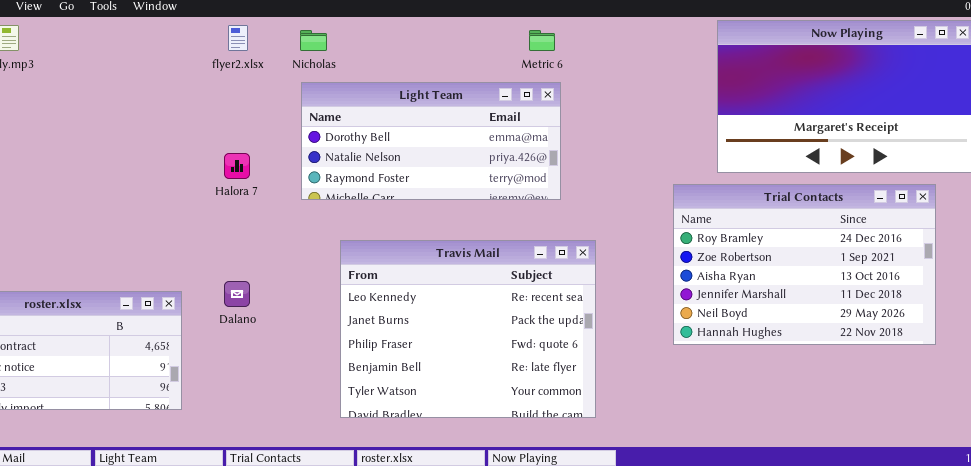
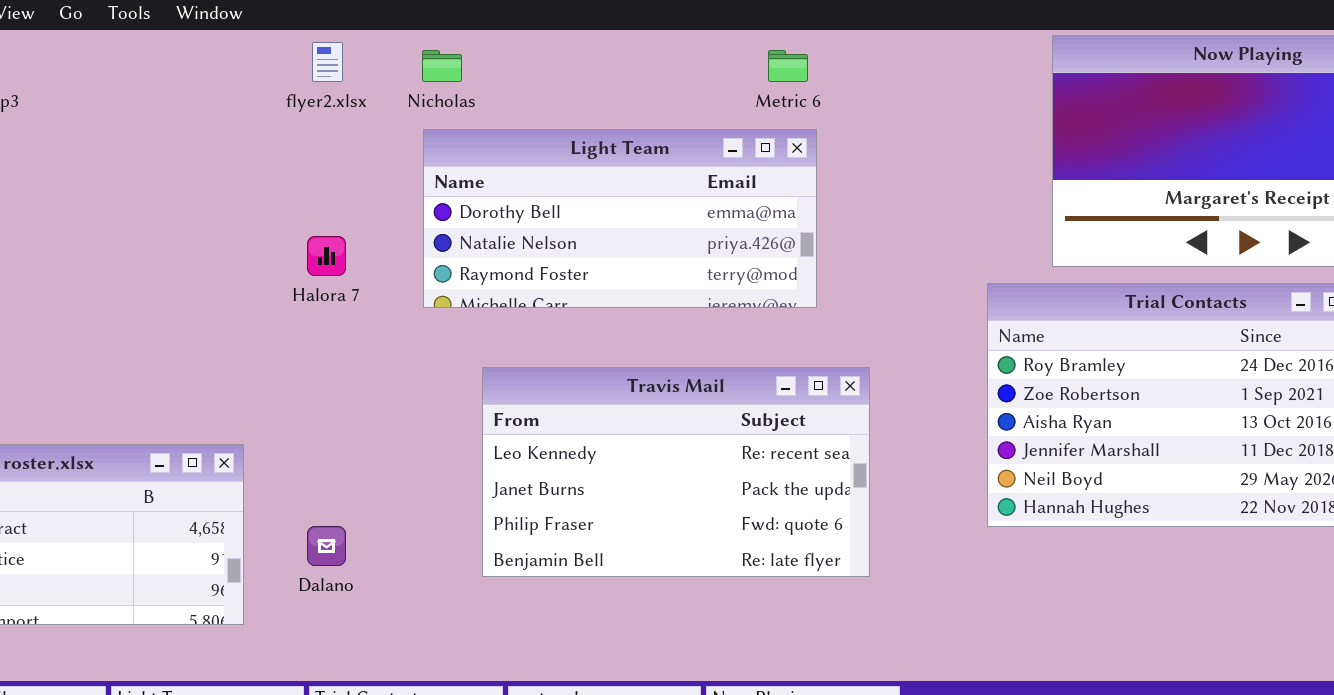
Travis Mail: [340,240,596,418] -> [482,367,870,577], resized
Dalano: [224,281,250,307] -> [307,526,346,566], moved

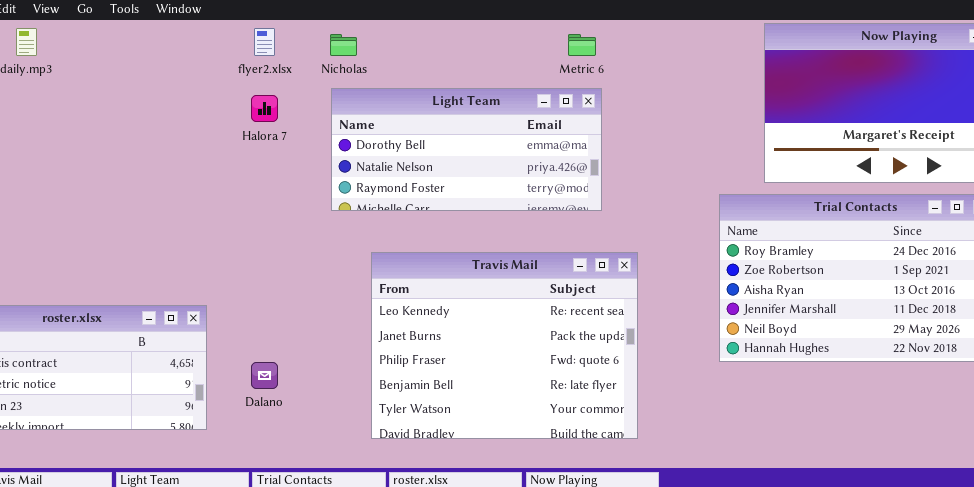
Halora 7: [307,236,346,276] -> [251,95,278,122], moved
Travis Mail: [482,367,870,577] -> [371,252,638,439], resized

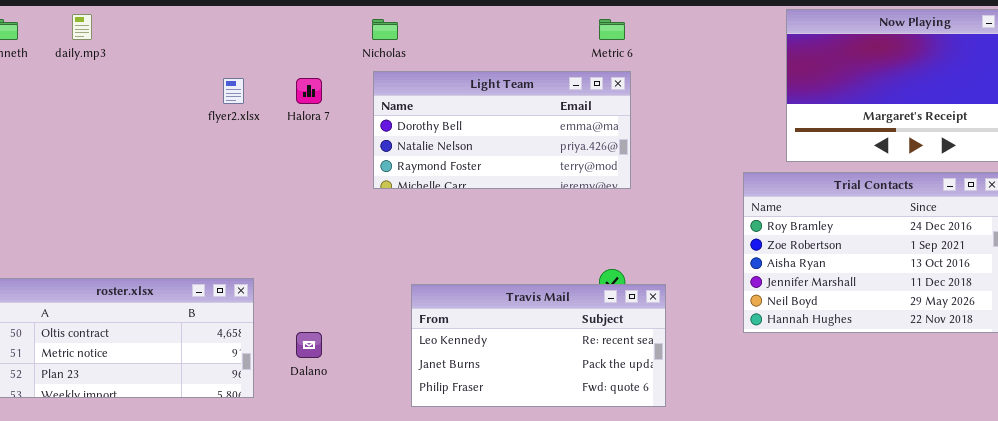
flyer2.xlsx: [254,28,275,56] -> [223,78,244,104], moved
Travis Mail: [371,252,638,439] -> [411,284,666,407], resized

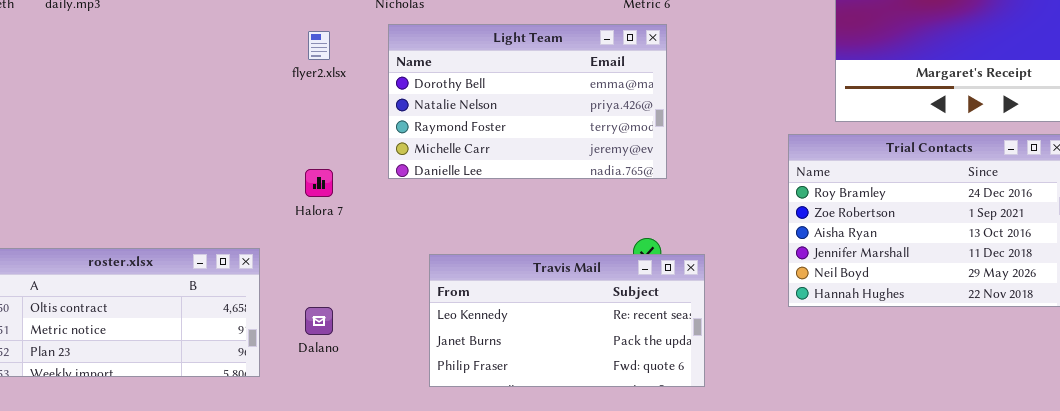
Light Team: [373,71,631,189] -> [388,24,667,179], resized
flyer2.xlsx: [223,78,244,104] -> [308,31,330,60], moved
Halora 7: [296,78,322,104] -> [305,169,333,197], moved

